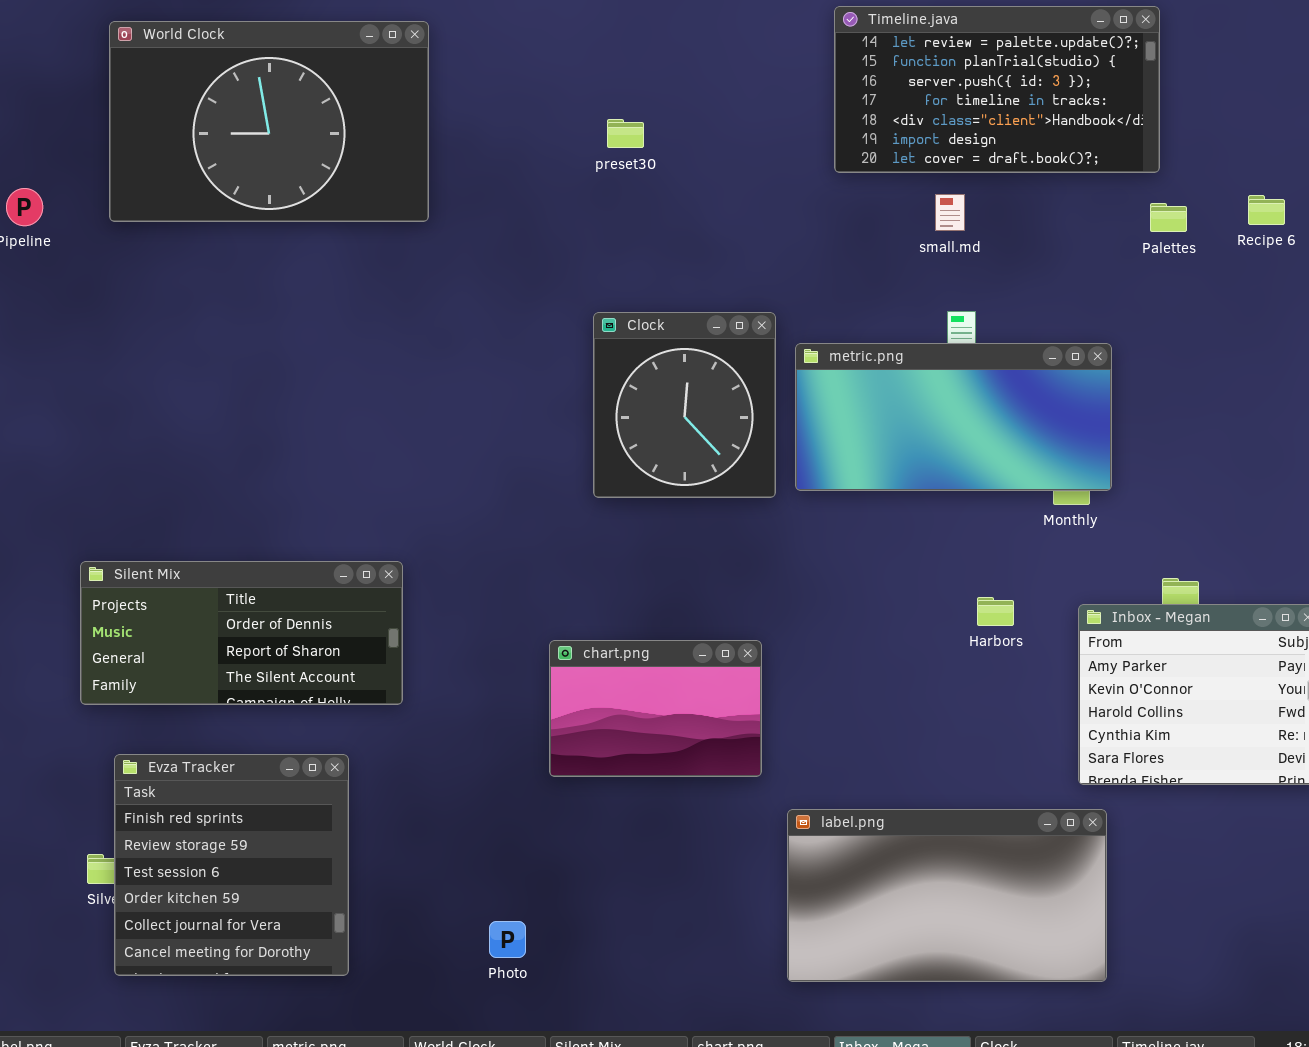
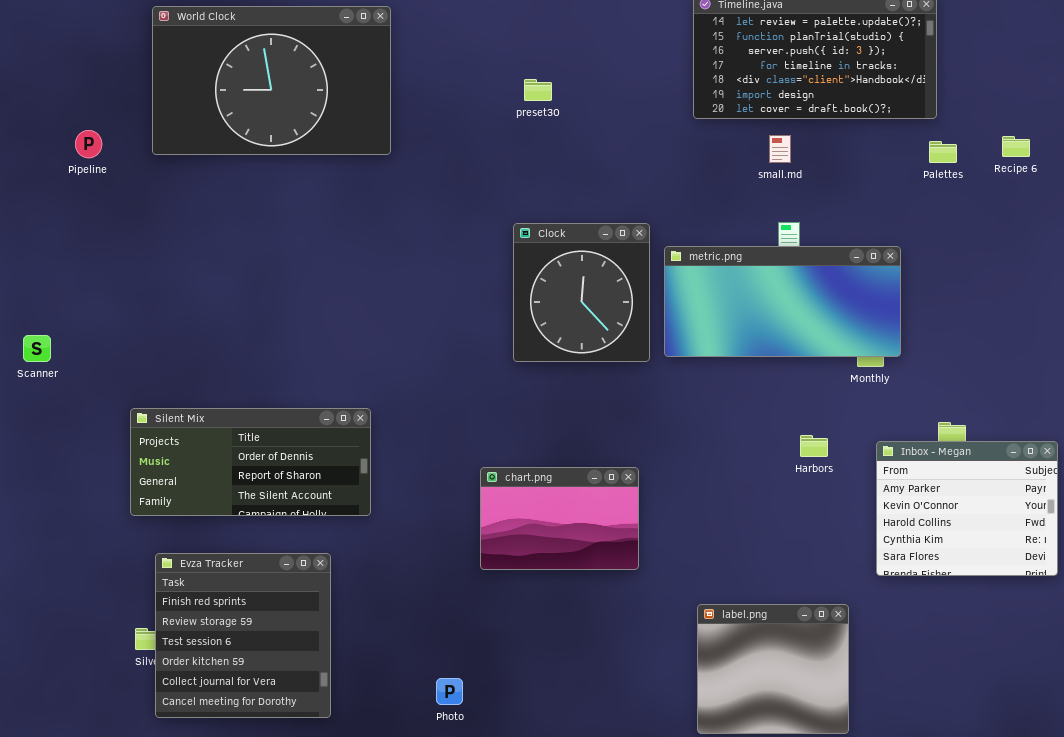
label.png: [787,809,1107,982] -> [697,604,849,734], moved, resized

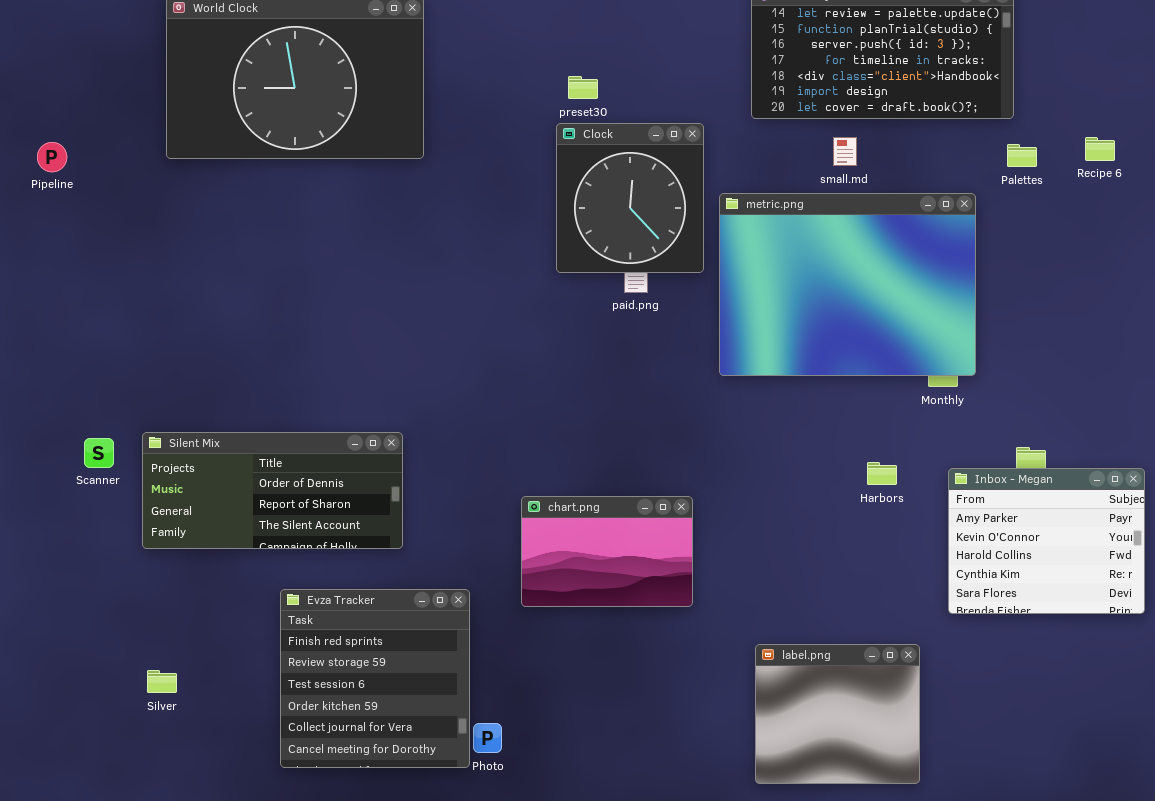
Pipeline: [75,130,102,158] -> [37,142,67,172], moved
Clock: [513,223,650,362] -> [556,123,704,273], moved
metric.png: [664,246,901,357] -> [719,193,976,376], resized
Scanner: [23,335,51,362] -> [84,438,114,468], moved
Evza Tracker: [155,553,331,718] -> [280,589,470,768], moved

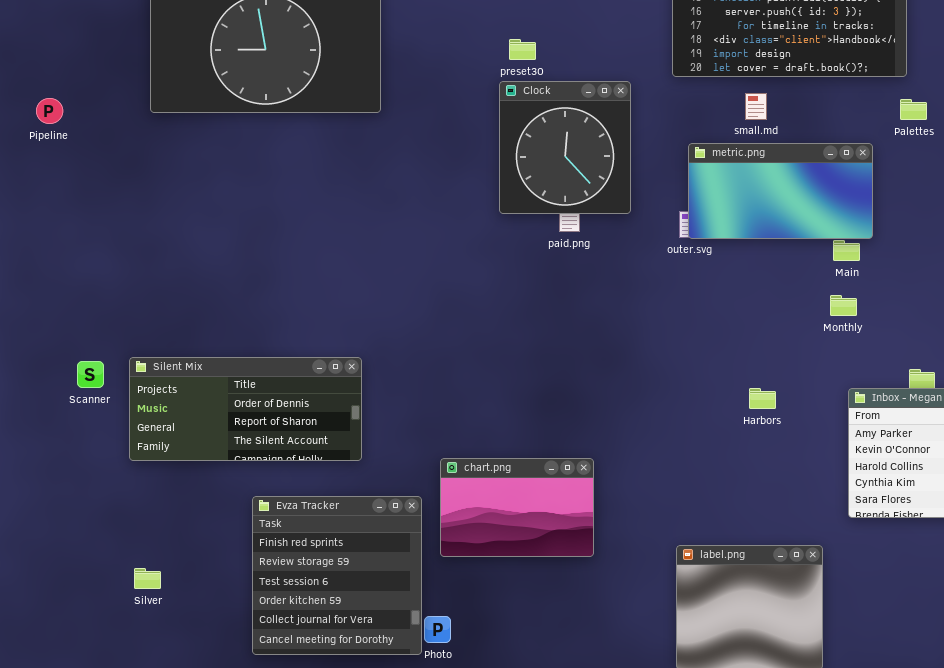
metric.png: [719,193,976,376] -> [688,143,873,239], resized
Harbors: [867,462,897,485] -> [749,388,776,409], moved
chart.png: [521,496,693,607] -> [440,458,594,557], moved

